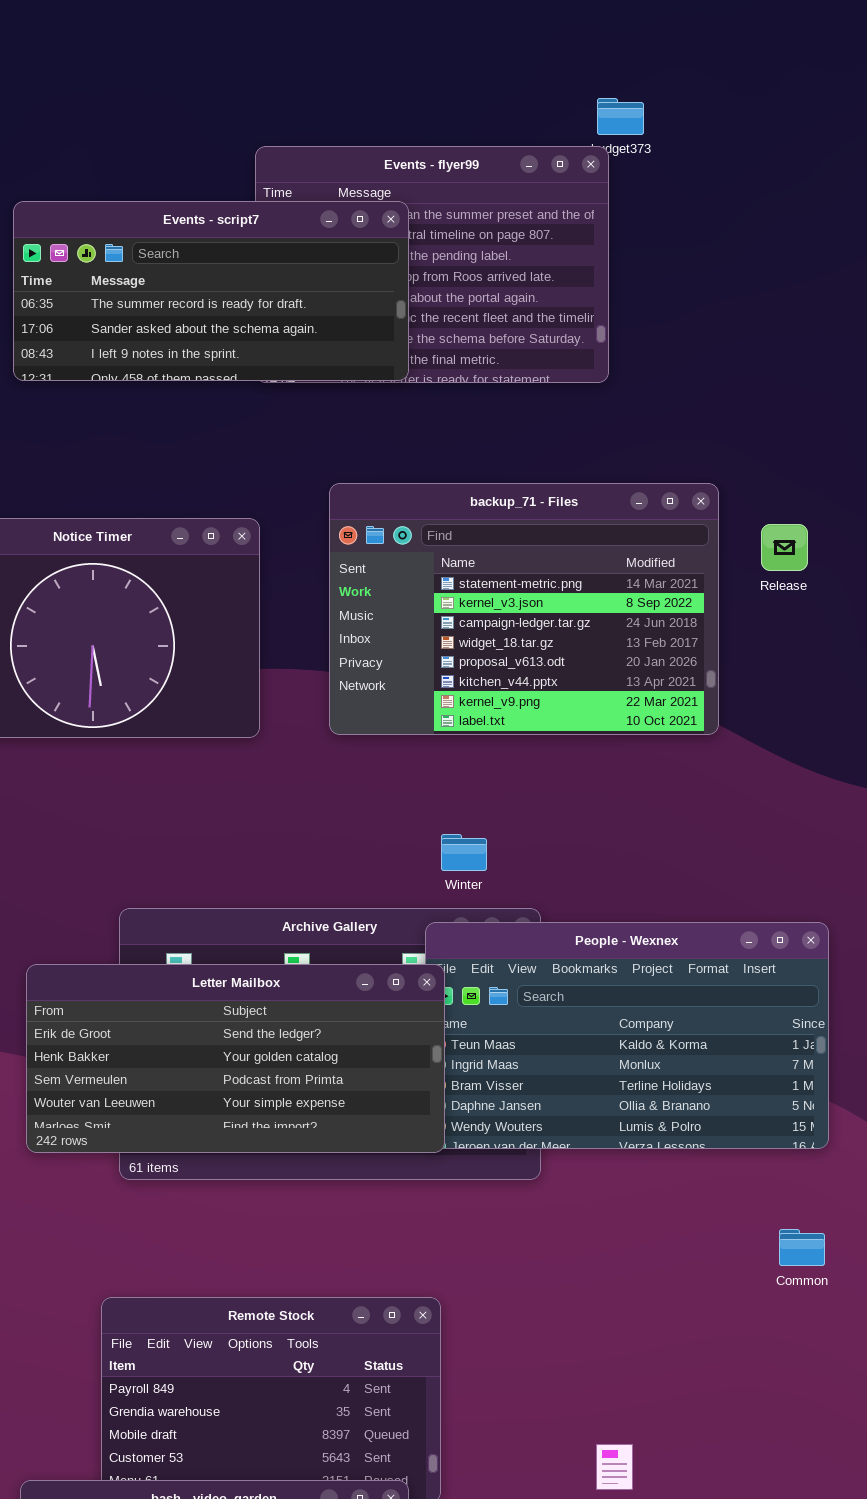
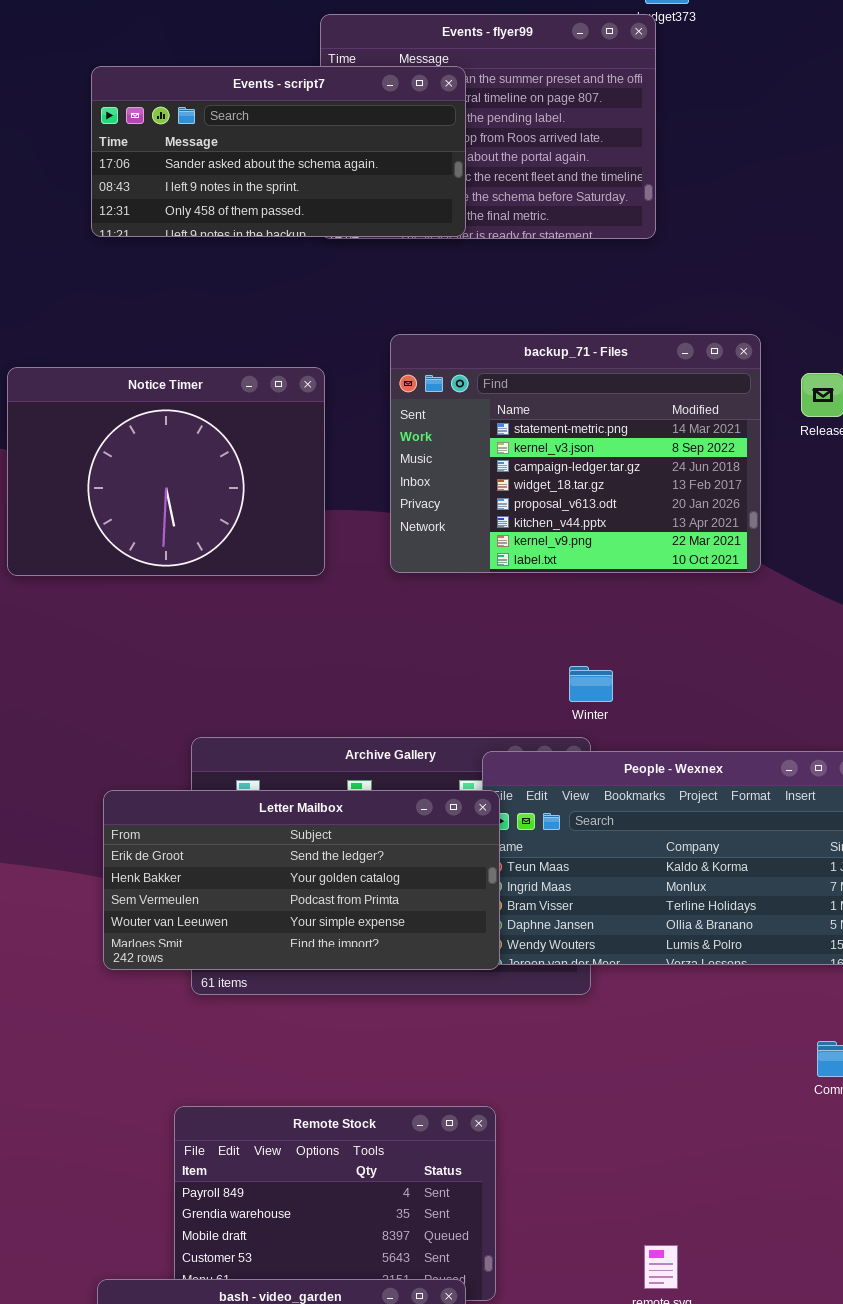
Events - script7: [13,201,409,381] -> [91,66,466,237], scrolled down 1 row
Winter: [441,834,487,871] -> [569,666,613,702], moved

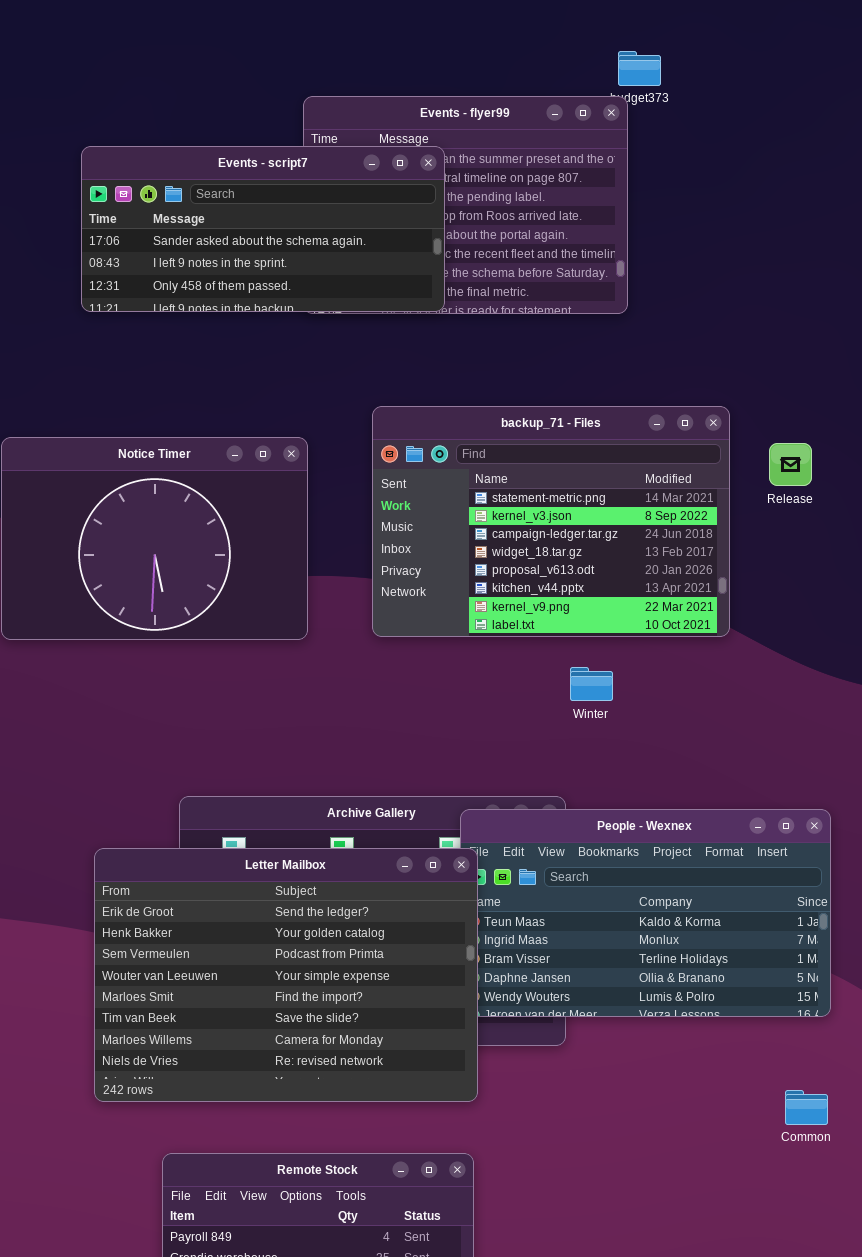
Winter: [569,666,613,702] -> [570,667,613,701], moved
Letter Mailbox: [103,790,500,970] -> [94,848,478,1102], resized

